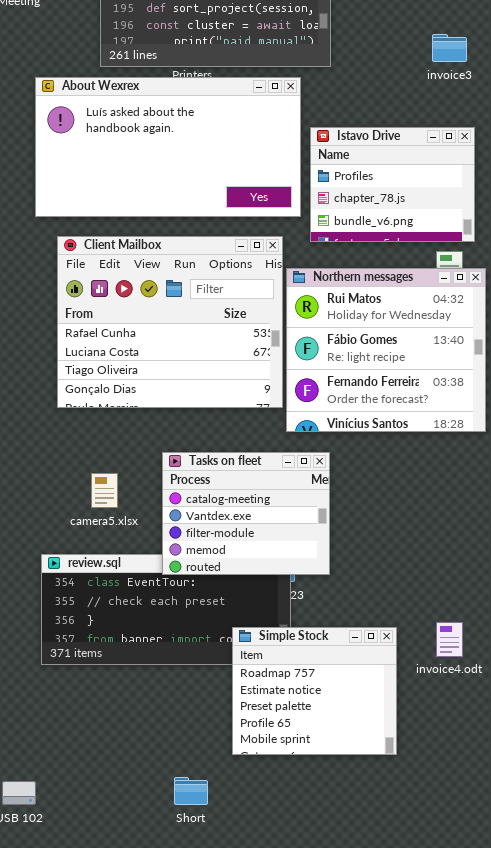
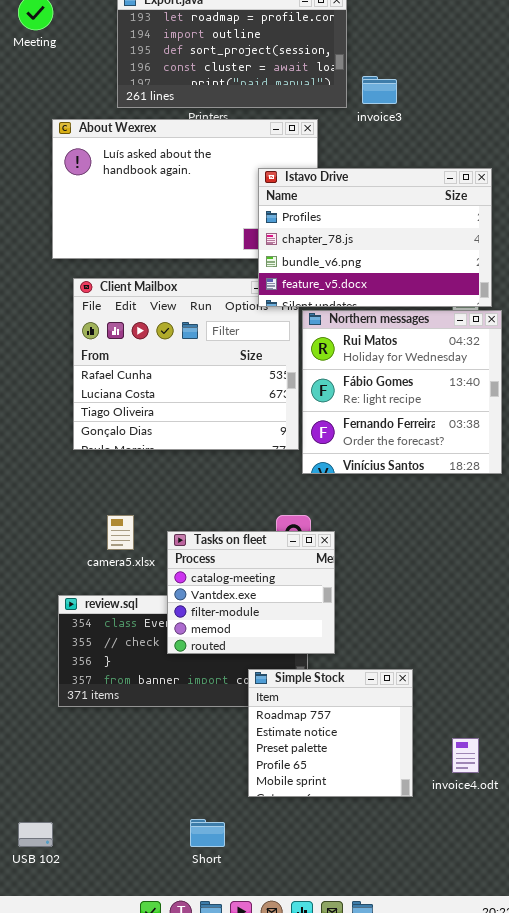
invoice3: [432,34,467,62] -> [362,76,397,104], moved
Istavo Drive: [310,127,475,242] -> [258,168,492,307], resized
Tasks on fleet: [162,452,330,575] -> [167,531,335,654], moved
invoice4.odt: [436,622,463,657] -> [452,738,479,773], moved

